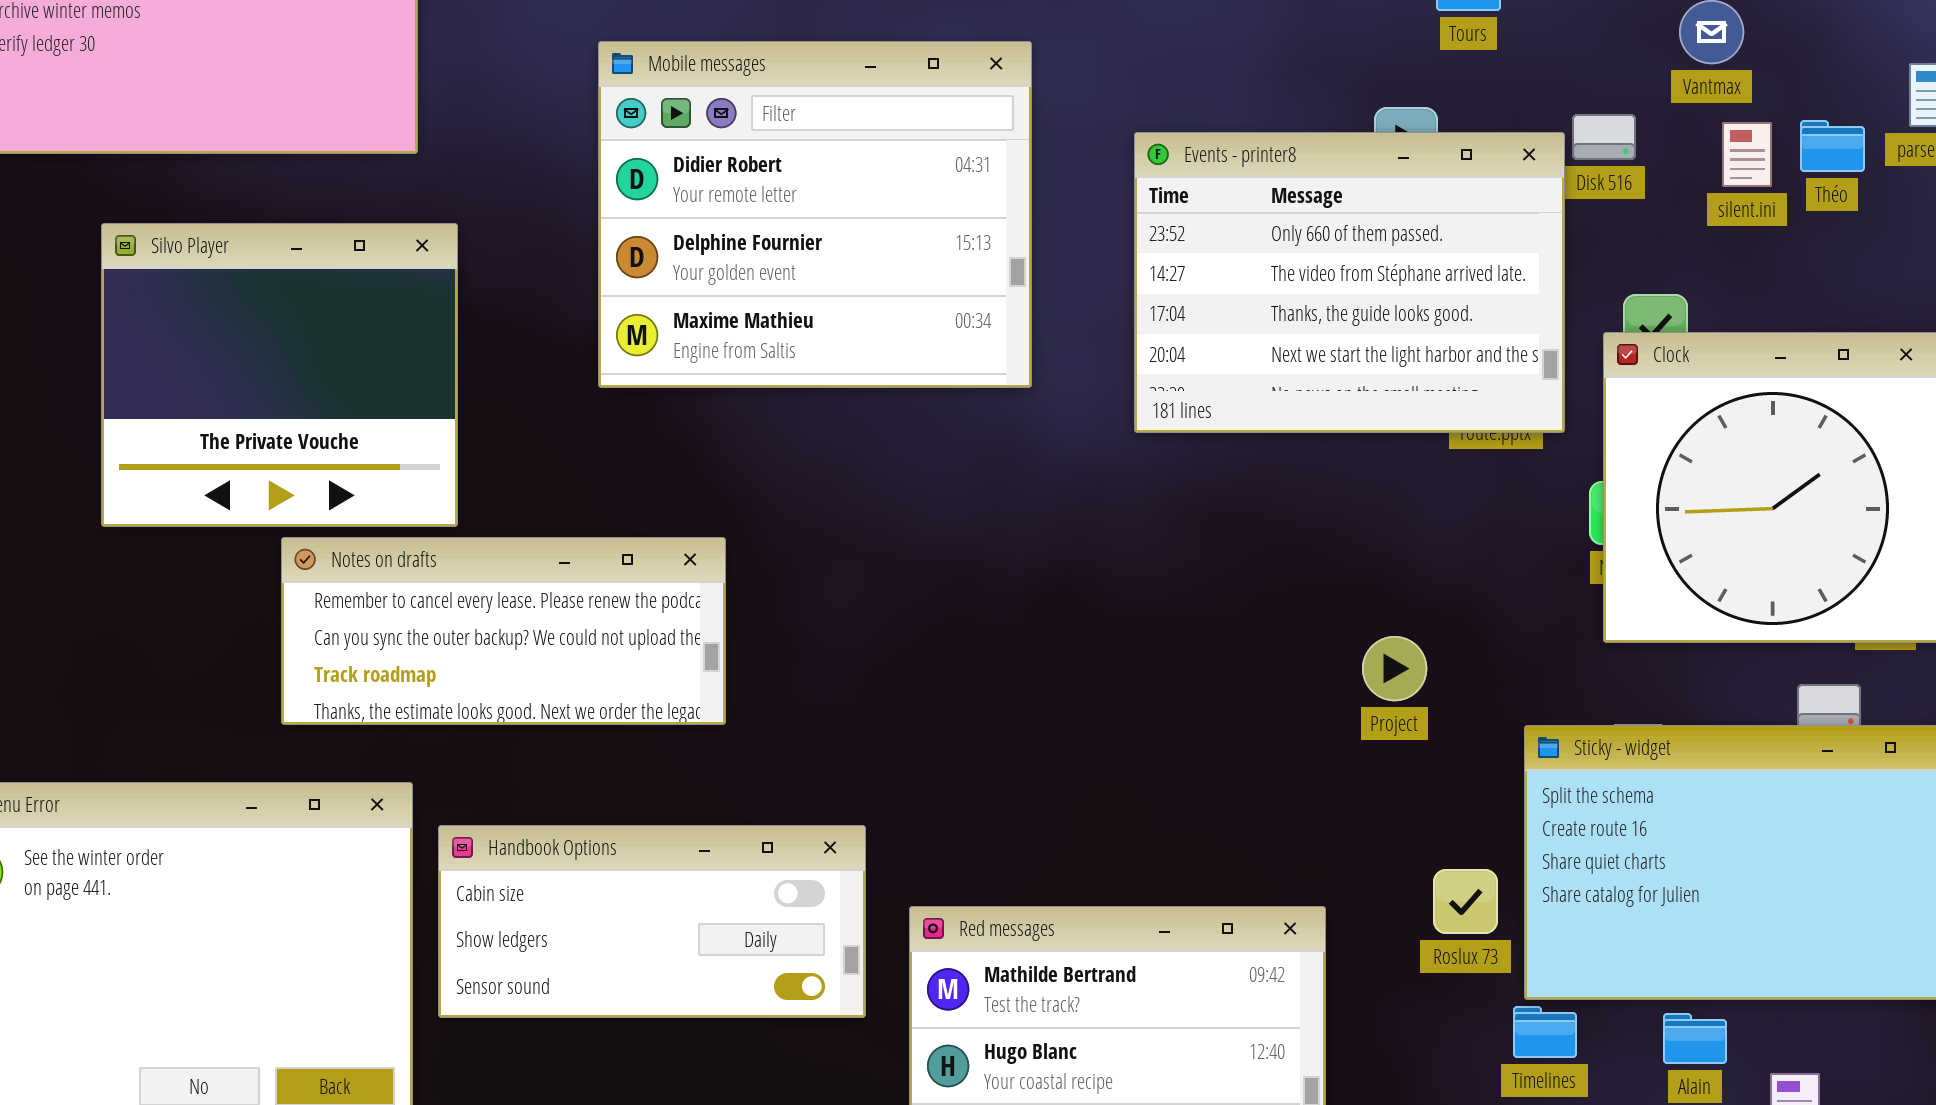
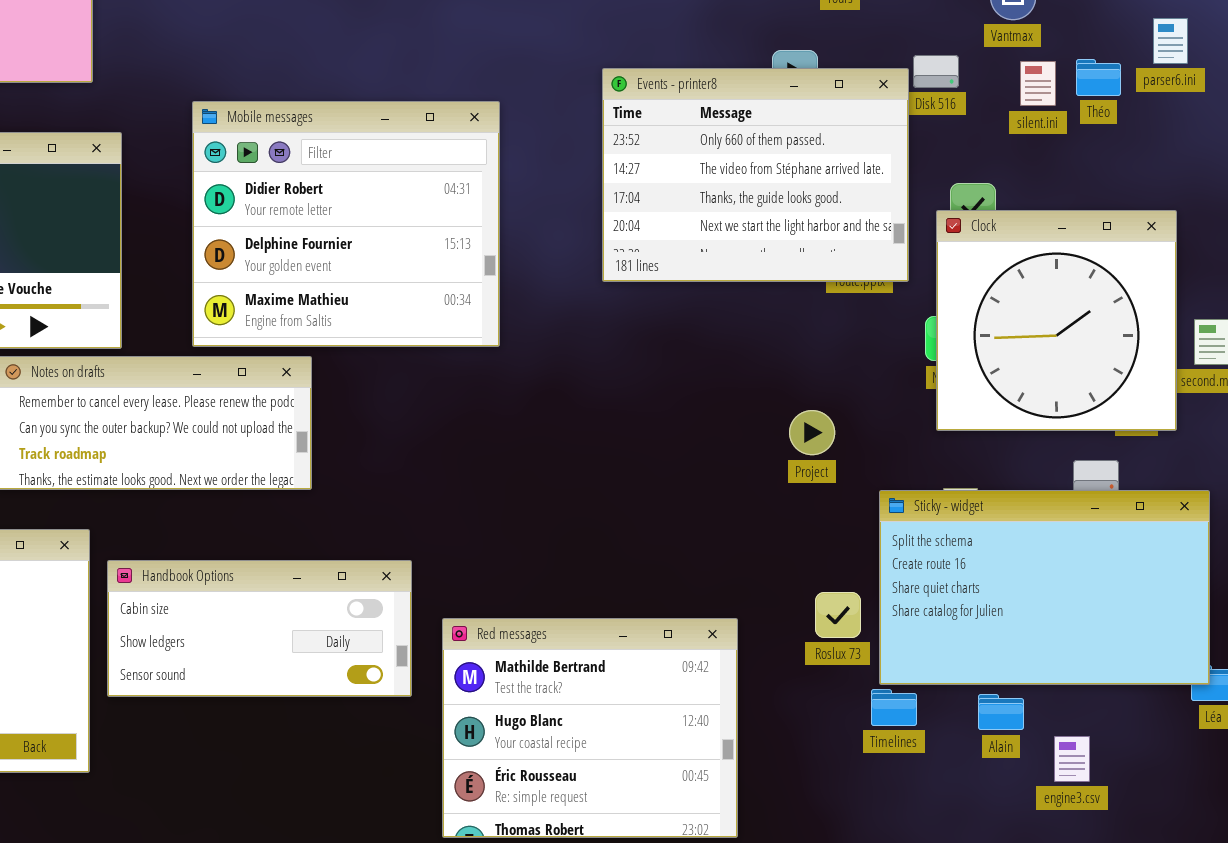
Mobile messages: [598,41,1032,388] -> [192,101,500,347], moved
Project: [1362,636,1427,701] -> [789,410,835,455], moved

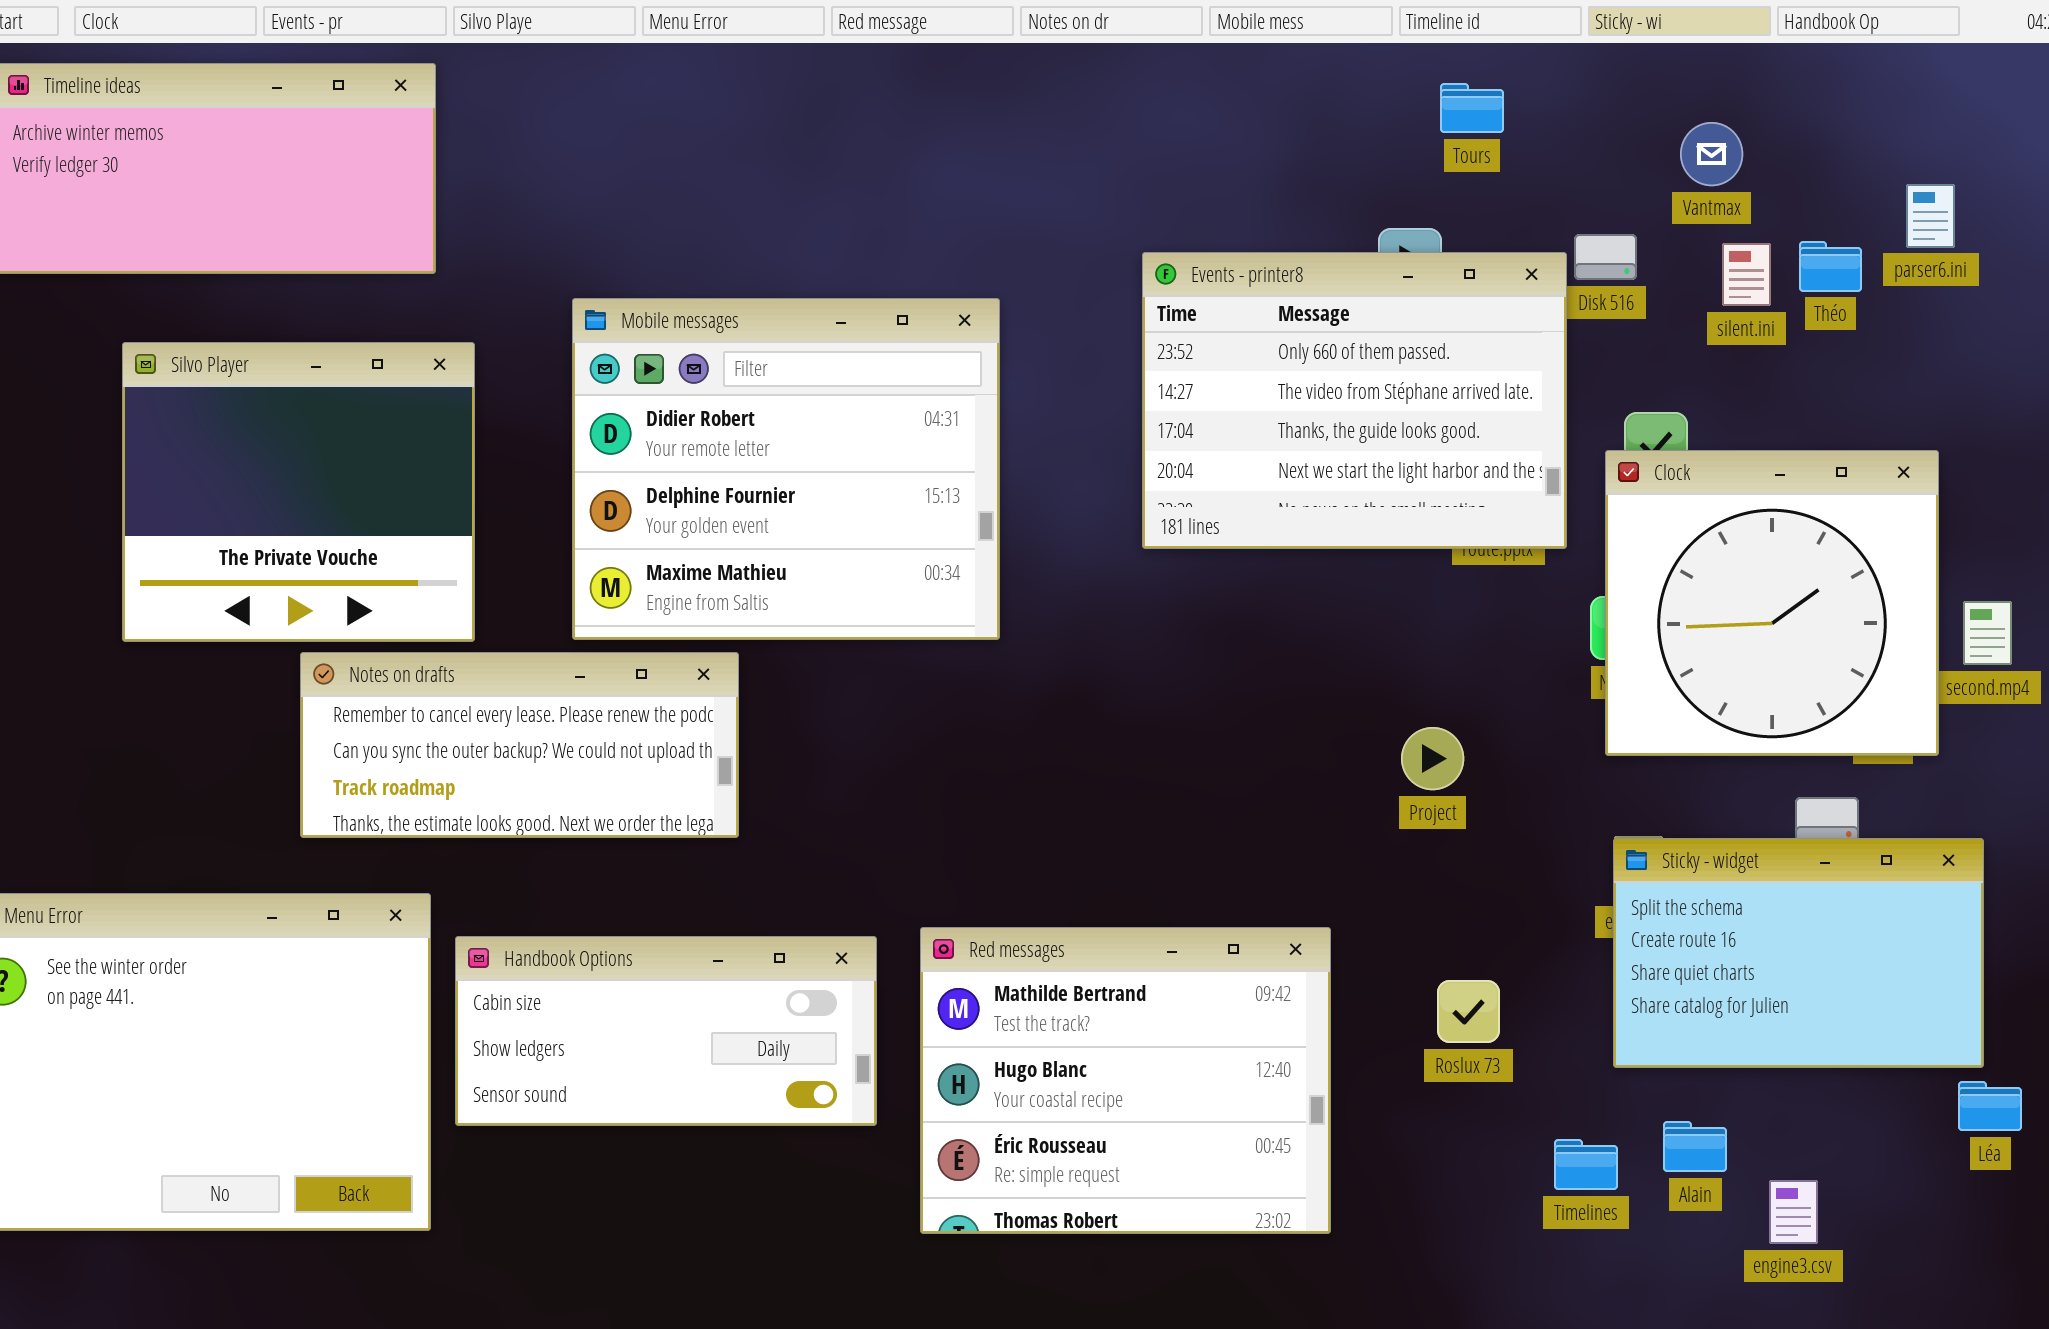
Sticky - widget: [879,490,1210,685] -> [1613,838,1984,1068], resized
Red messages: [442,618,738,838] -> [920,927,1331,1234], moved
Timelines: [871,689,917,726] -> [1554,1139,1618,1190], moved

